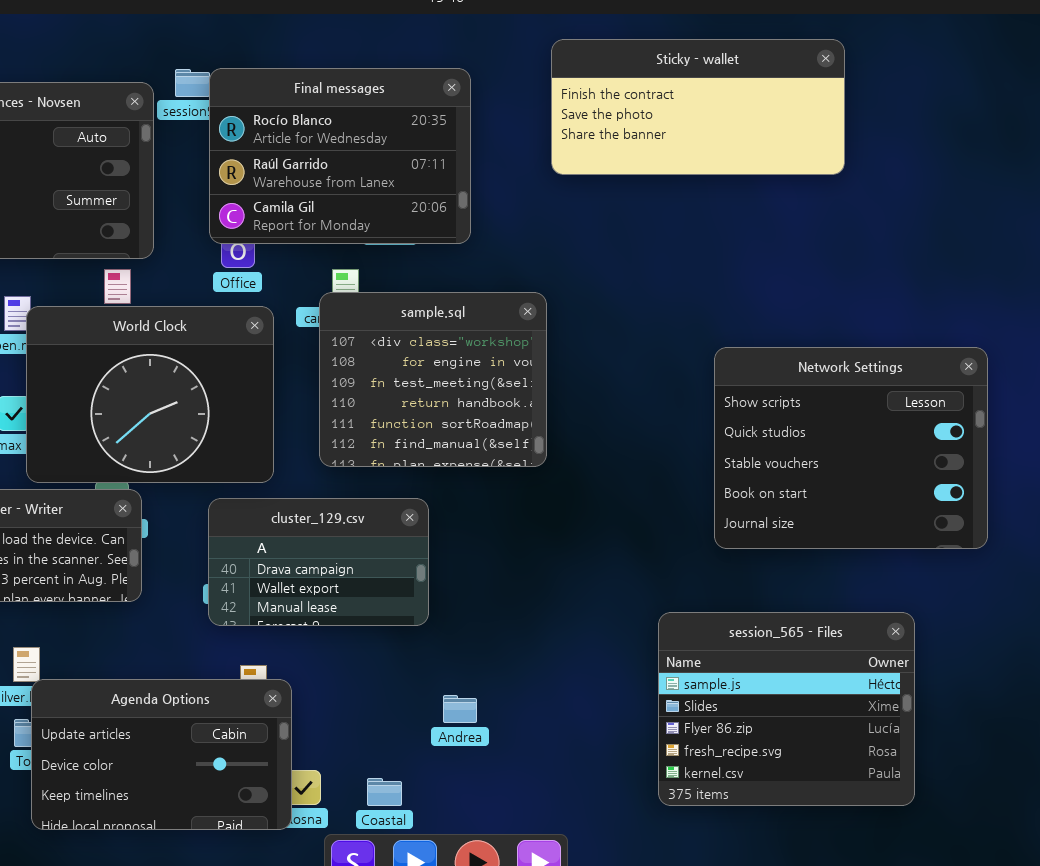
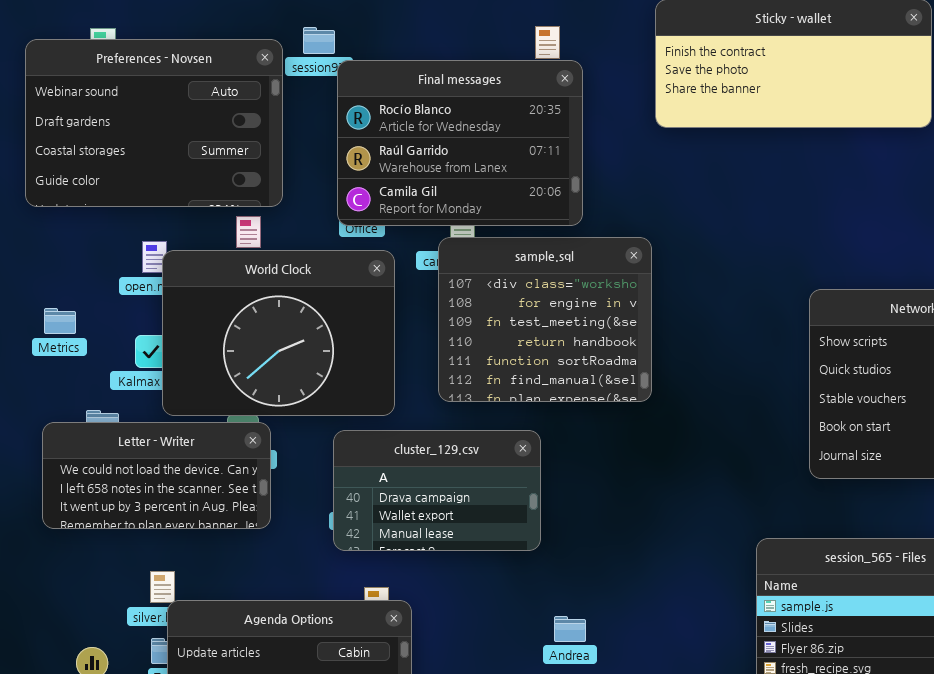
Final messages: [209,68,471,244] -> [337,60,583,226], moved

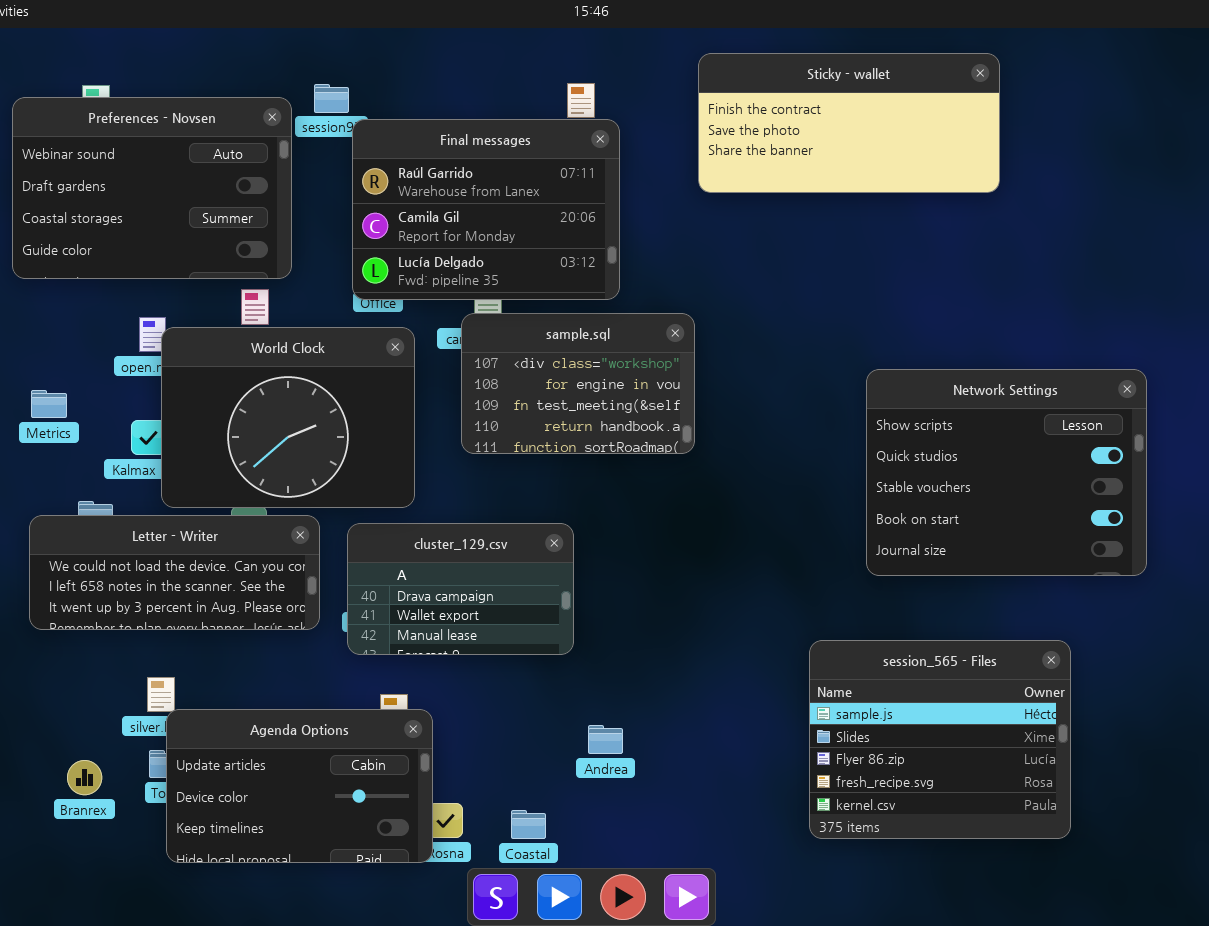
Final messages: [337,60,583,226] -> [352,119,620,300], scrolled down 1 row
sample.sql: [438,237,652,402] -> [461,313,695,454], resized
Letter - Writer: [42,422,271,529] -> [29,515,320,630], resized

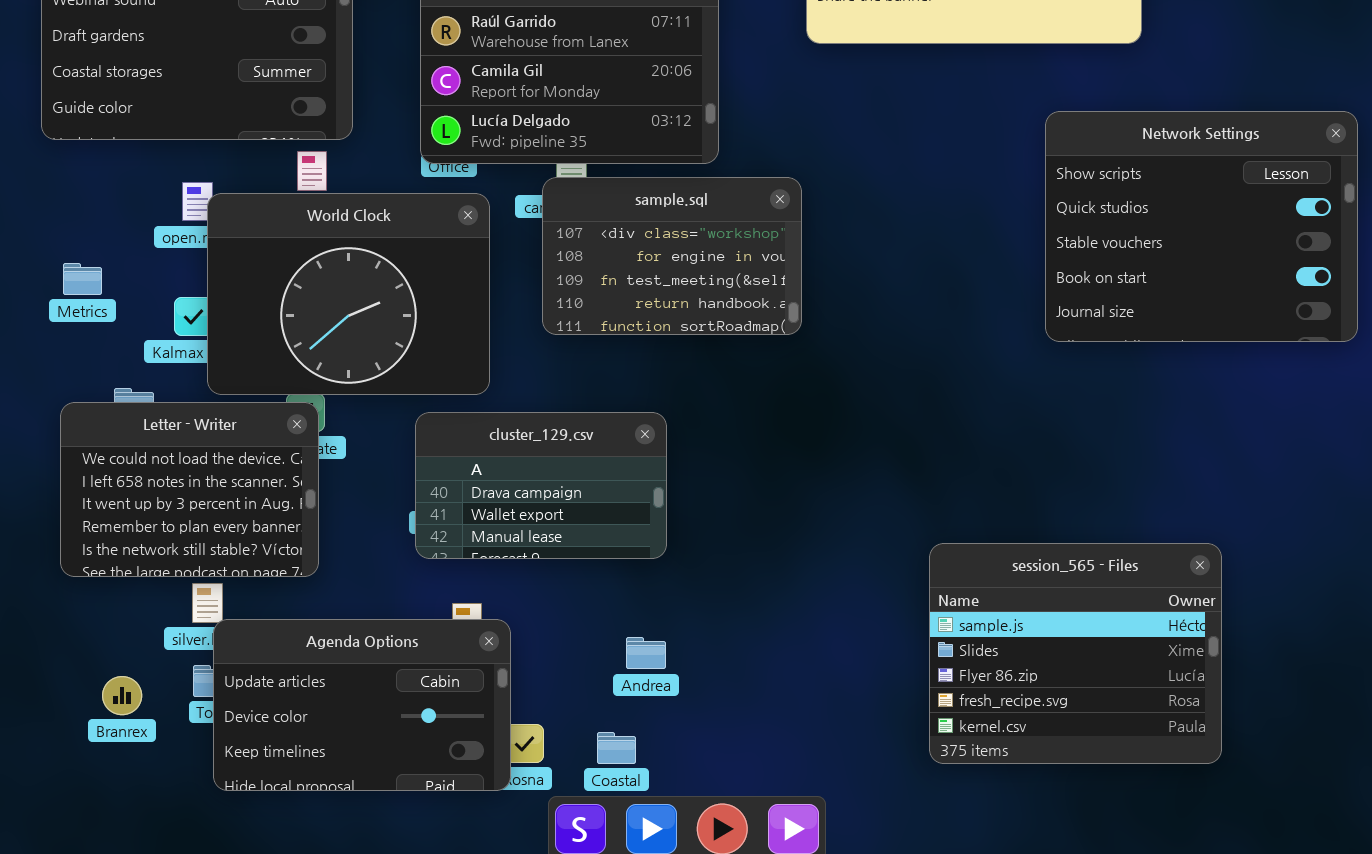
Network Settings: [866,369,1147,576] -> [1045,111,1358,342], moved
Letter - Writer: [29,515,320,630] -> [60,402,319,577], resized
Andrea: [588,725,623,754] -> [626,637,666,669], moved

